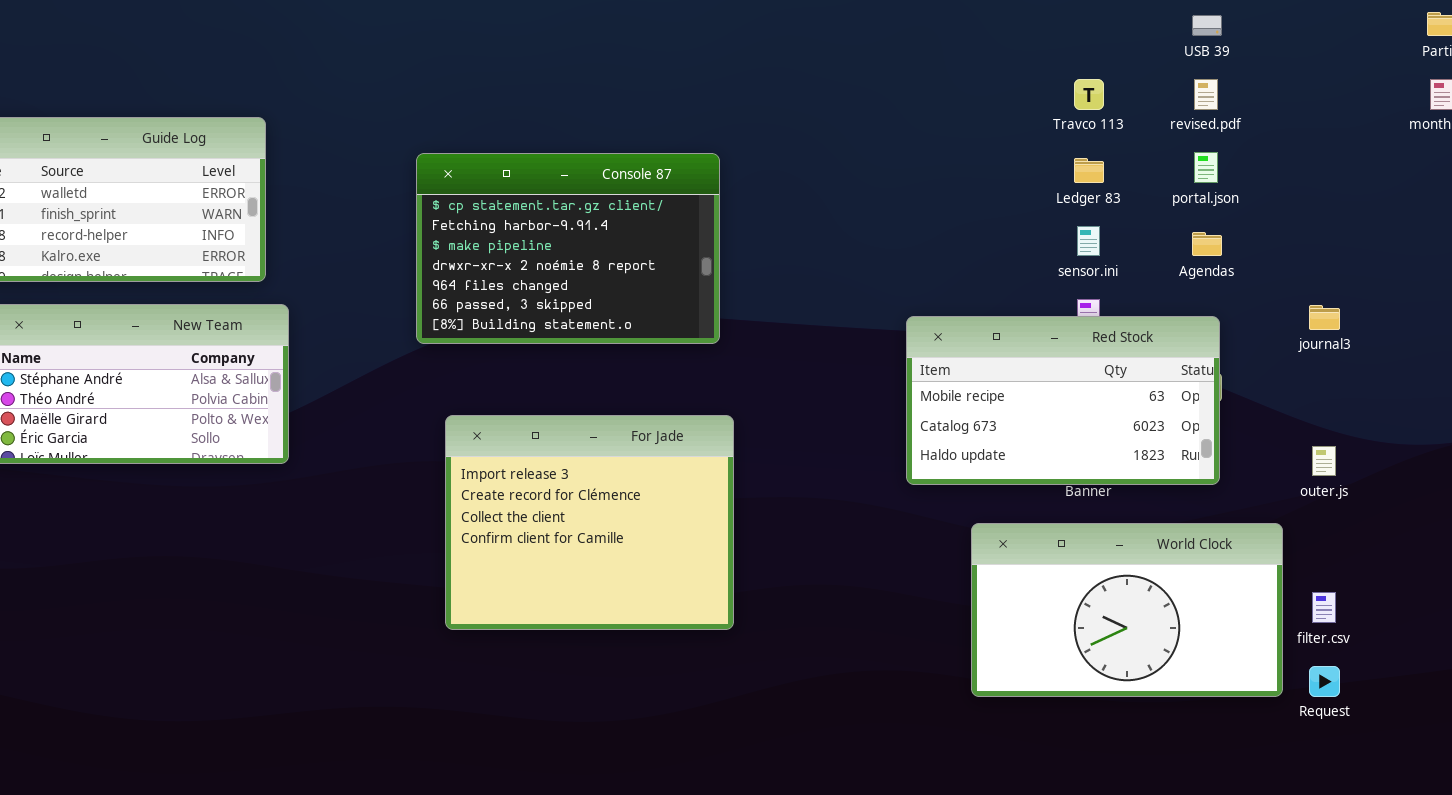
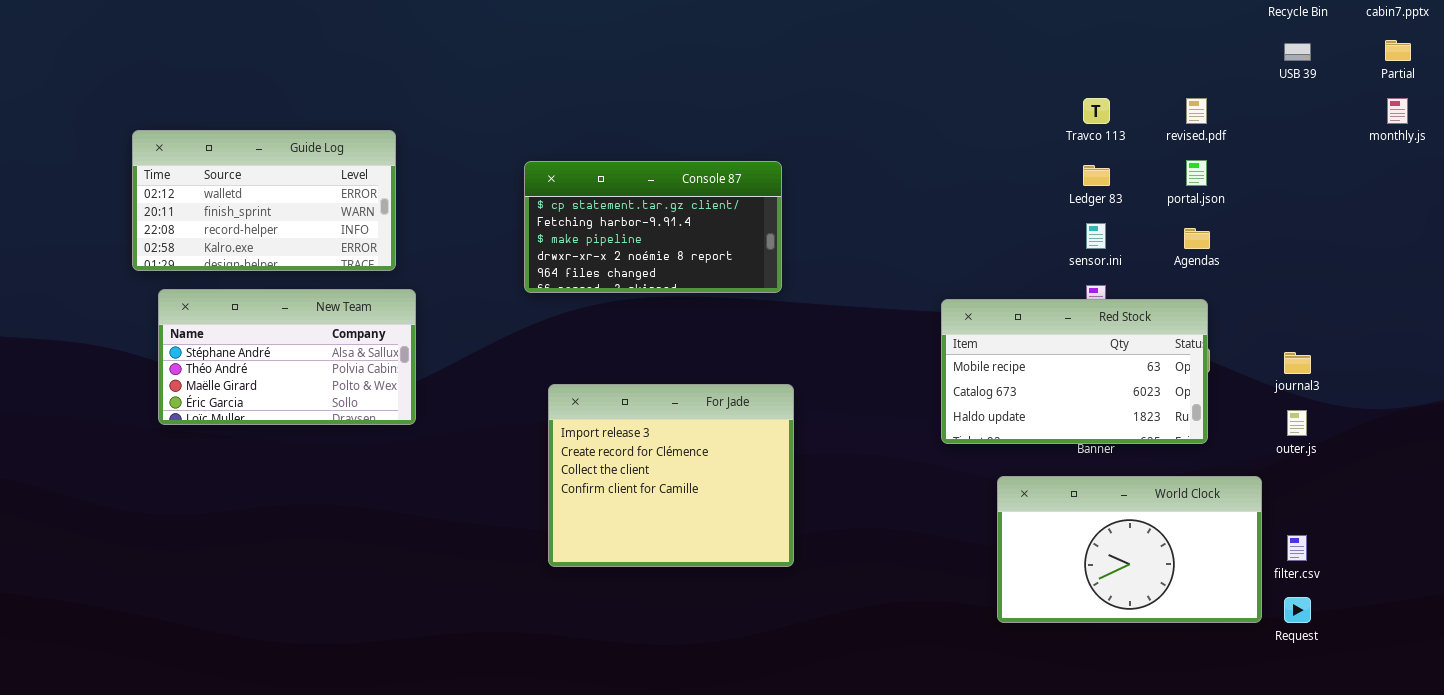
USB 39: [1192,15,1222,36] -> [1284,43,1311,61], moved
Console 87: [416,153,720,344] -> [524,161,782,293], resized
journal3: [1309,305,1340,330] -> [1284,352,1311,374], moved

